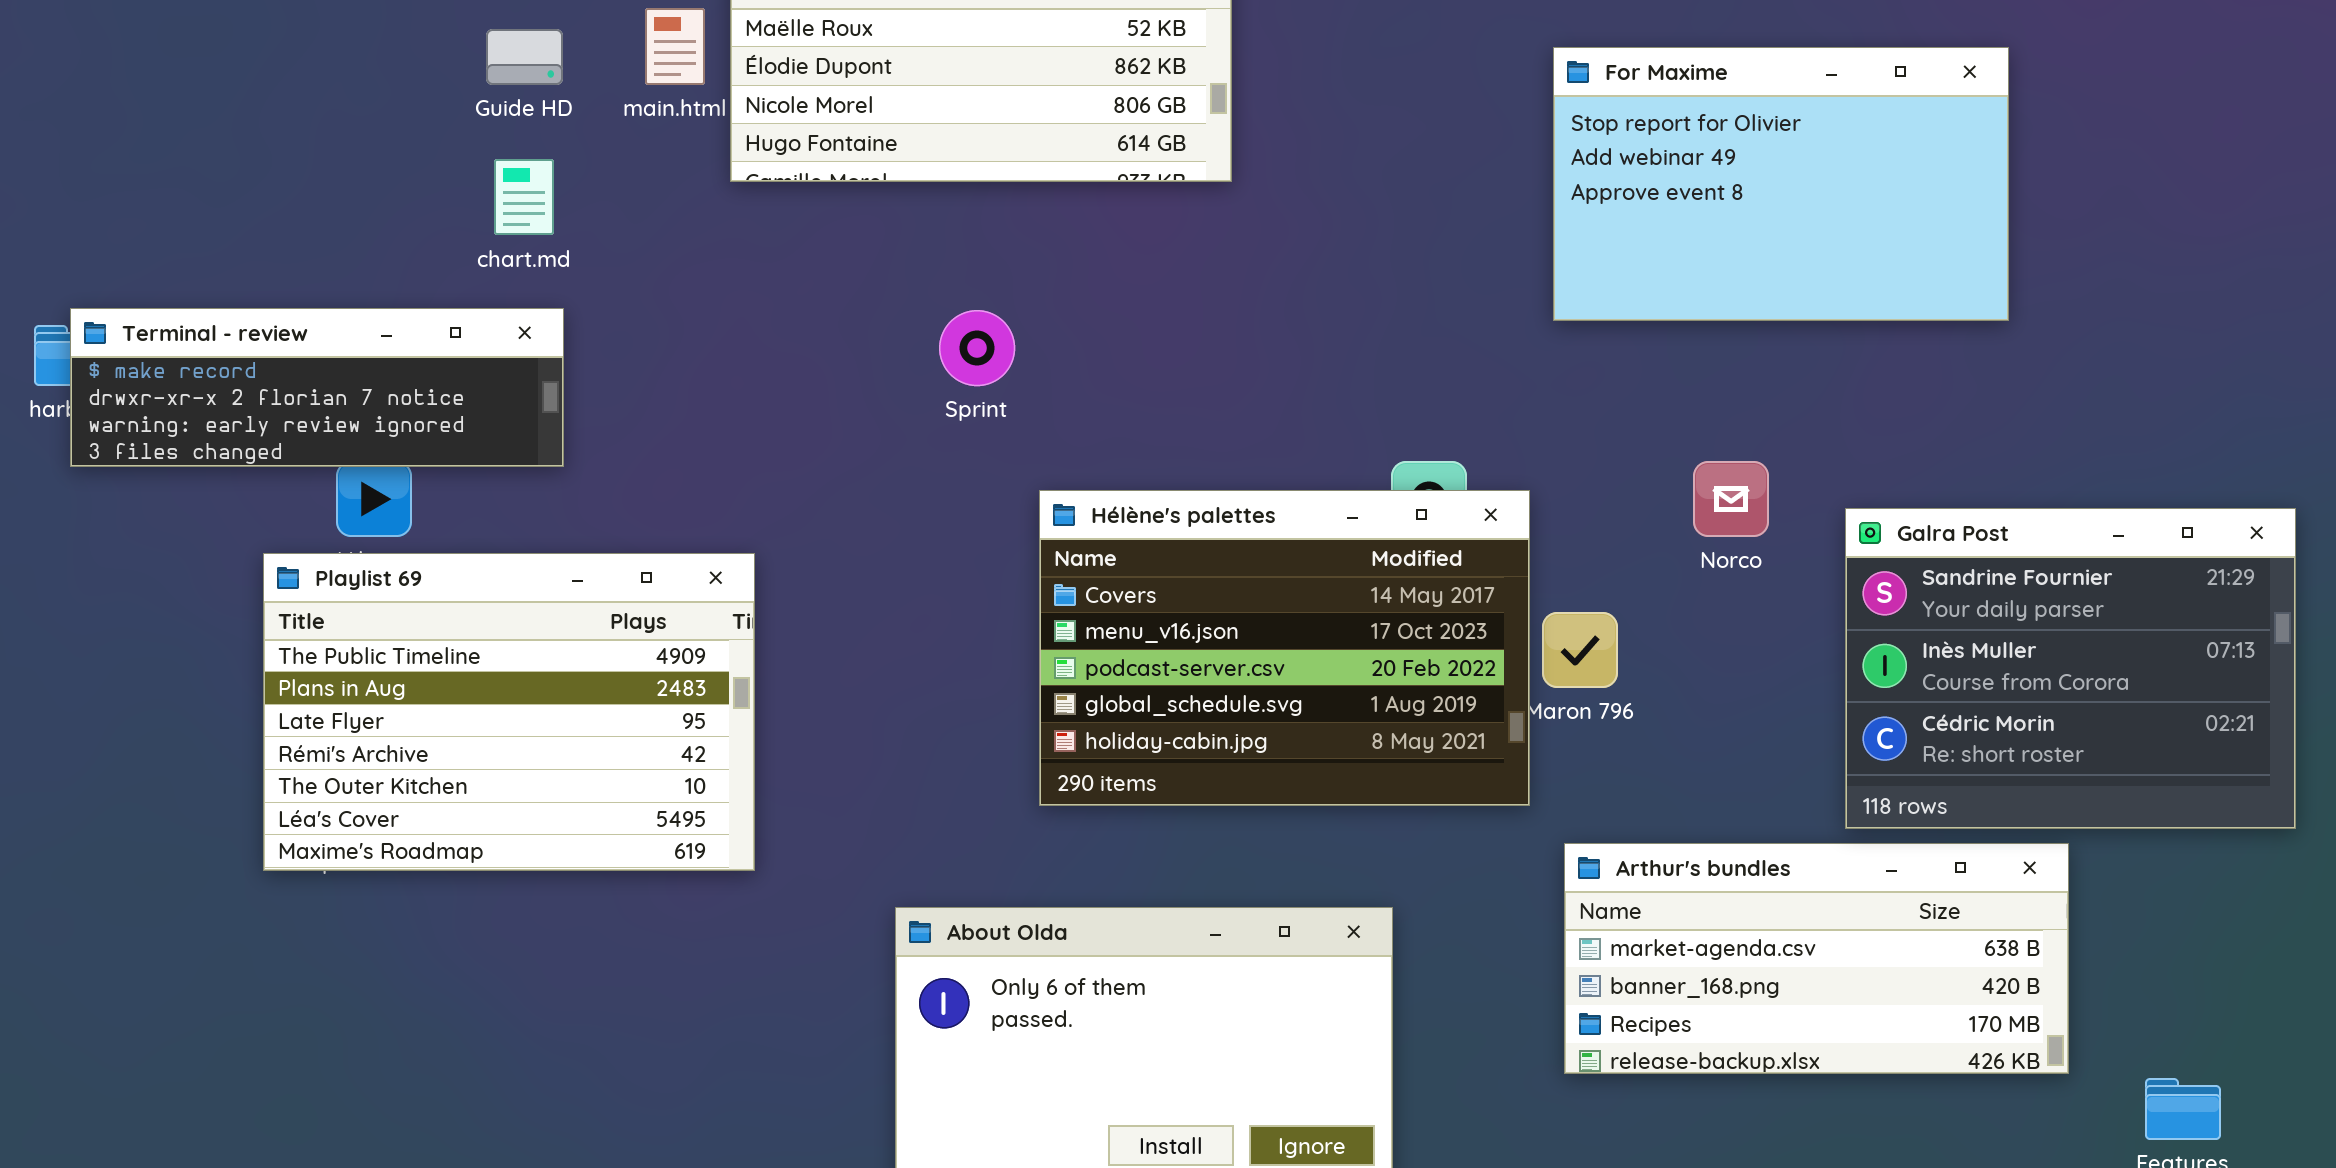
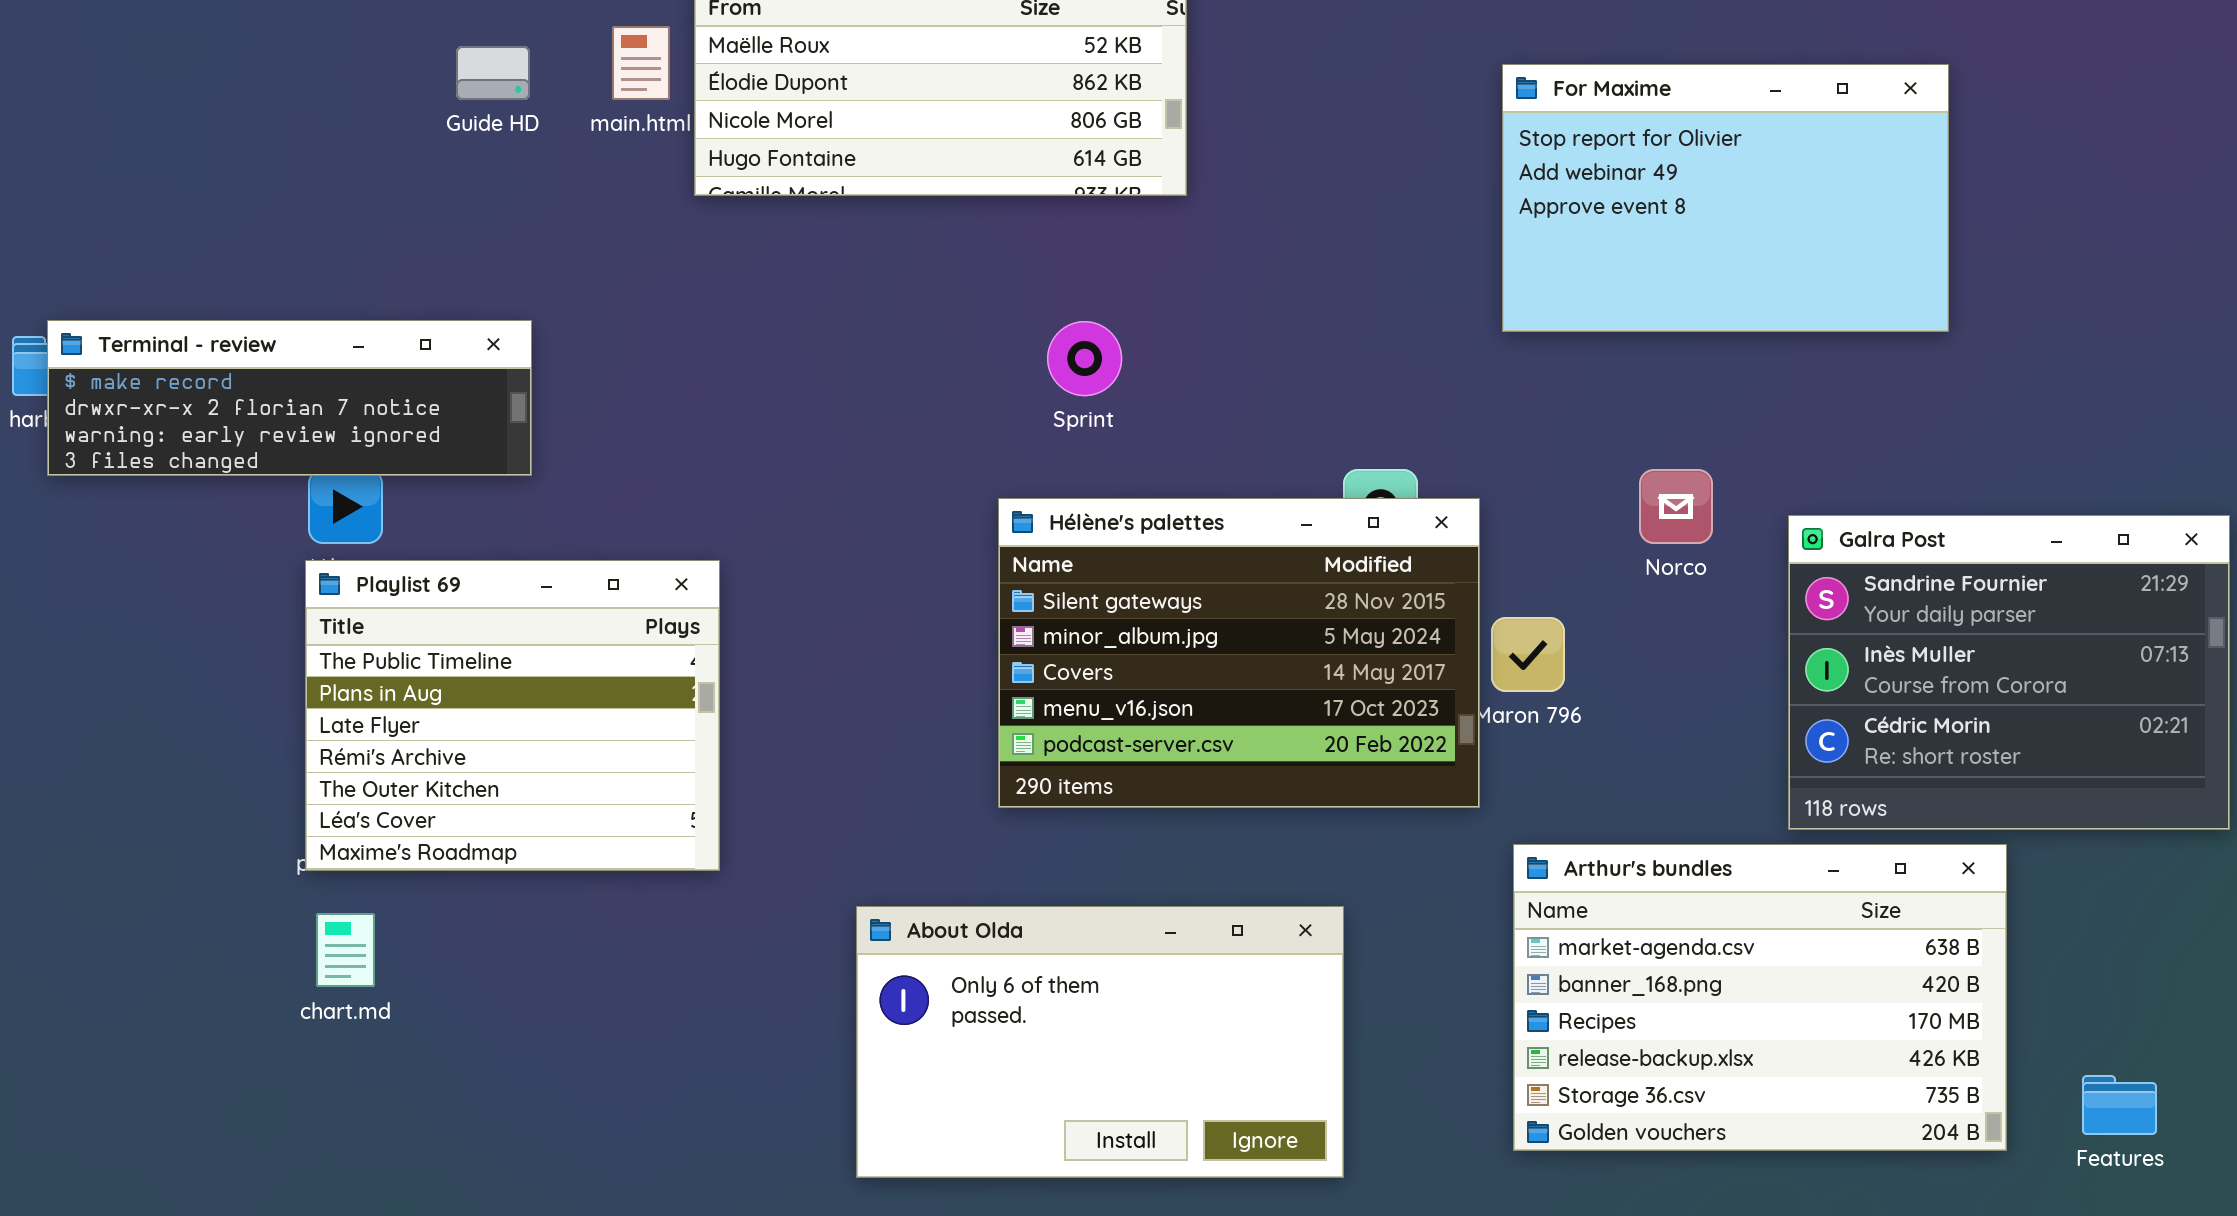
chart.md: [494,159,554,235] -> [316,913,375,987], moved
Sprint: [939,310,1015,386] -> [1047,321,1122,396], moved
Hélène's palettes: [1039,490,1530,806] -> [998,498,1480,808], scrolled up 2 rows
Playlist 69: [263,553,755,871] -> [305,560,720,871], resized
Arthur's bundles: [1564,843,2069,1074] -> [1513,844,2007,1151], resized

